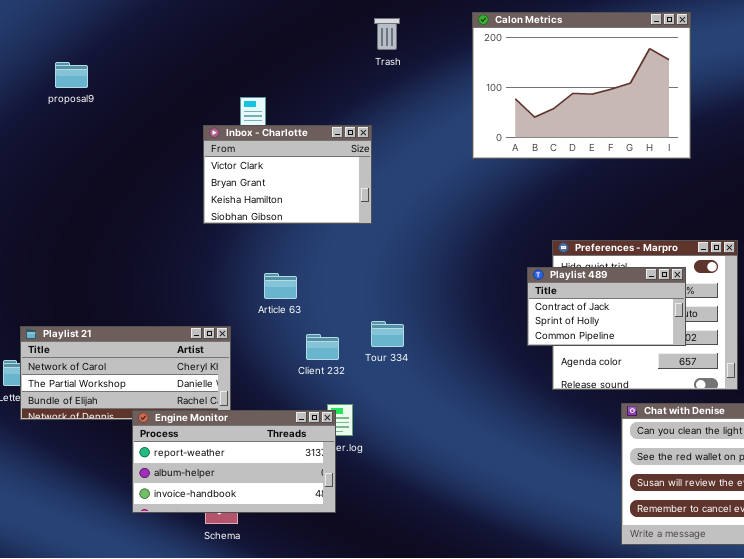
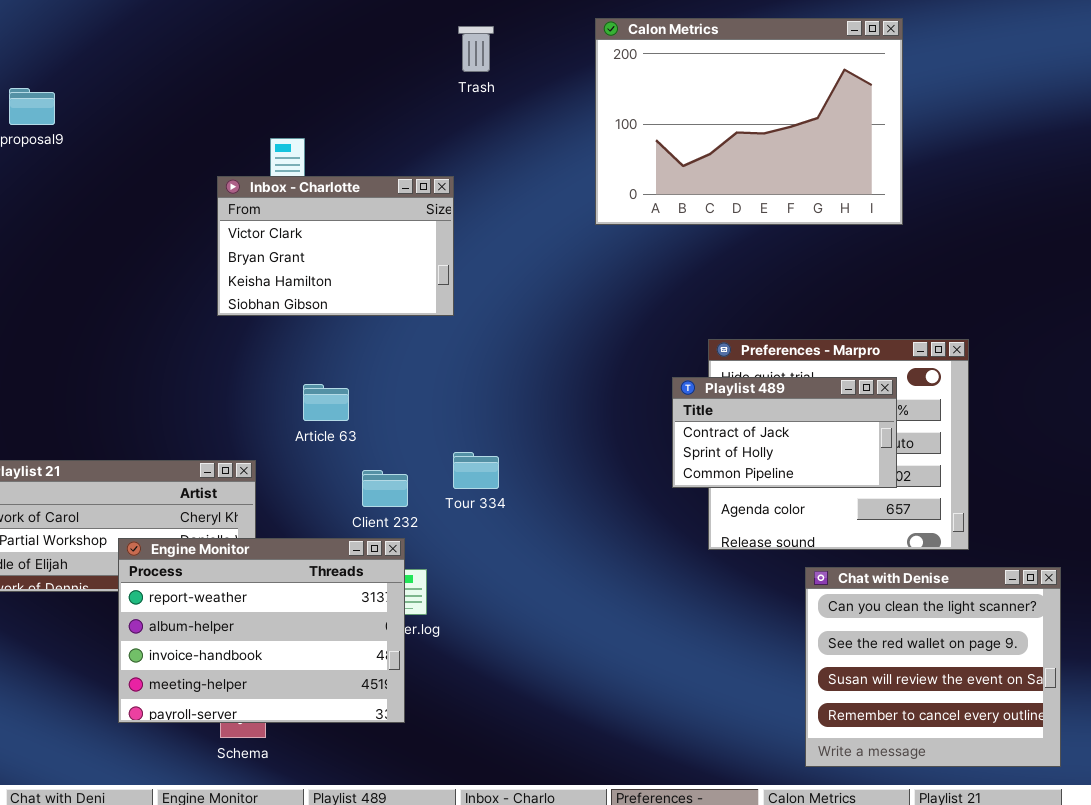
Engine Monitor: [132,410,336,513] -> [118,538,405,723], resized

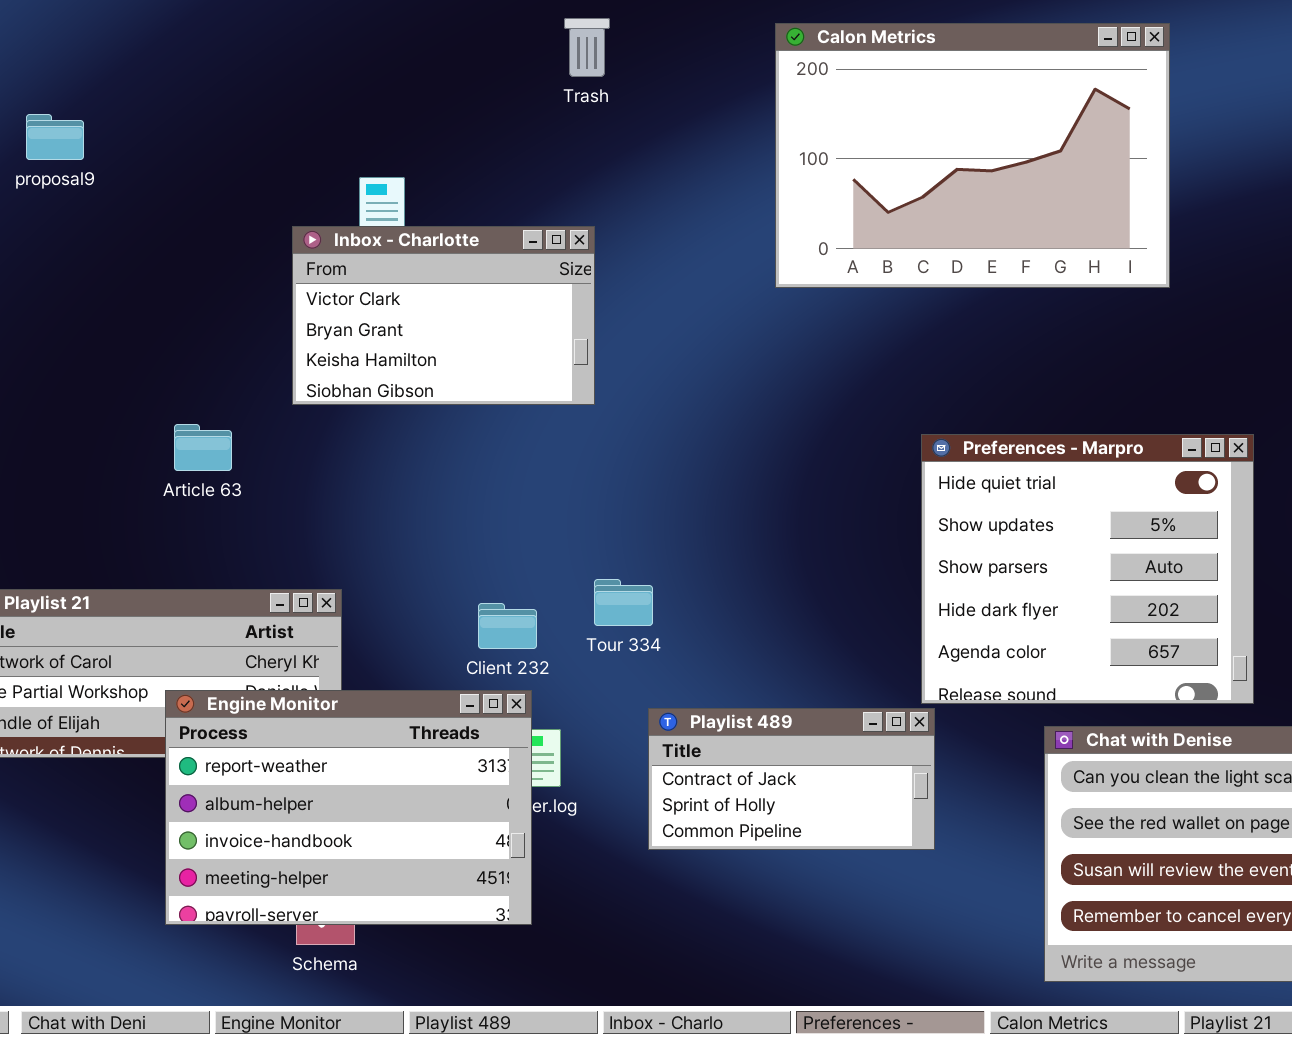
Trash: [458,26,494,72] -> [564,18,610,77], moved
Playlist 489: [672,377,897,488] -> [648,708,935,850], moved
Article 63: [303,384,349,421] -> [174,424,232,471], moved

